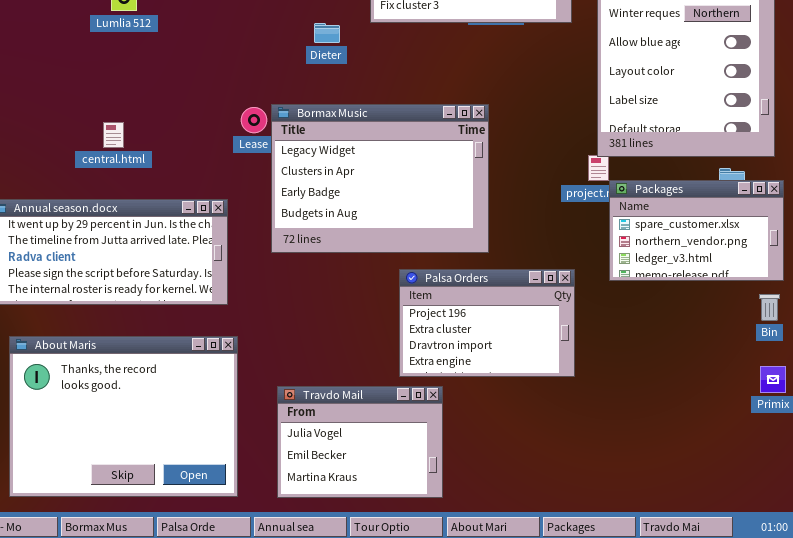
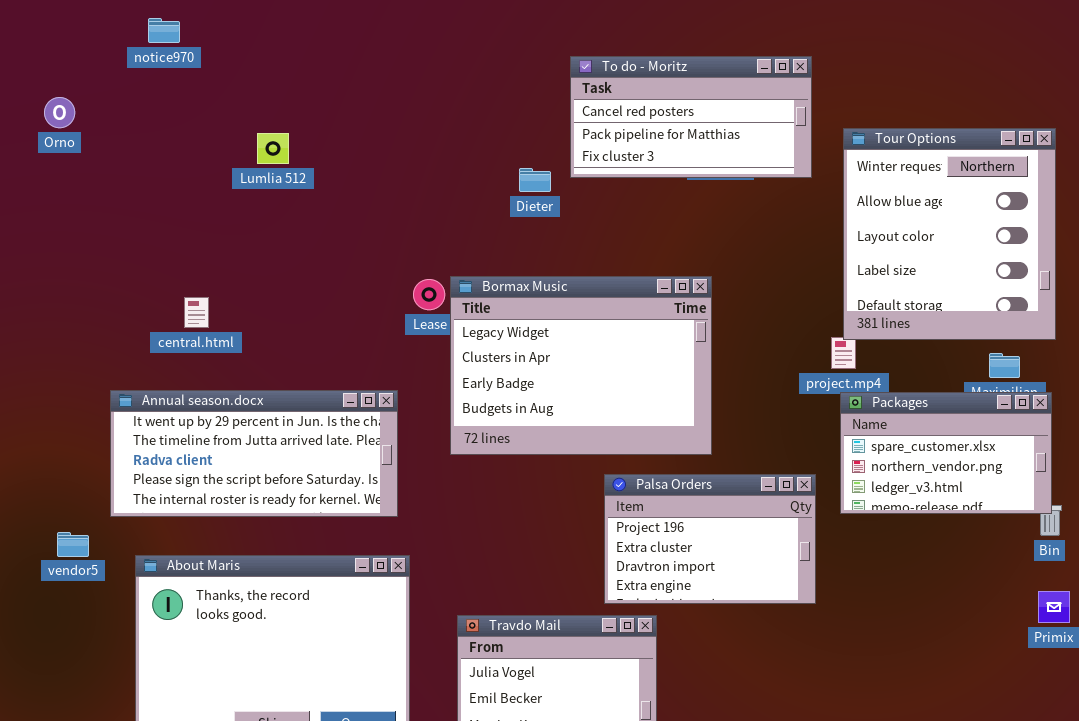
Dieter: [314,23,340,43] -> [519,168,551,192], moved
central.html: [103,122,124,148] -> [184,297,209,328], moved
Packages: [609,180,784,281] -> [840,392,1052,514], moved

